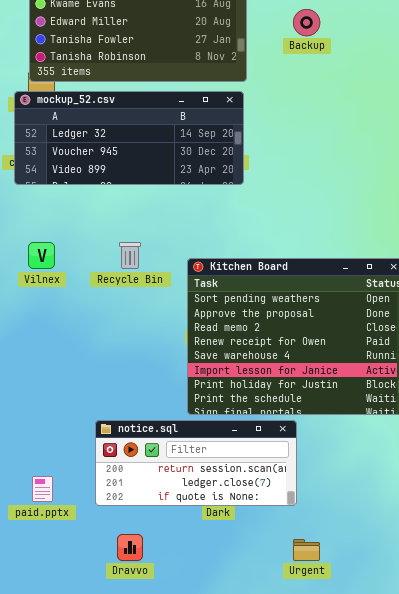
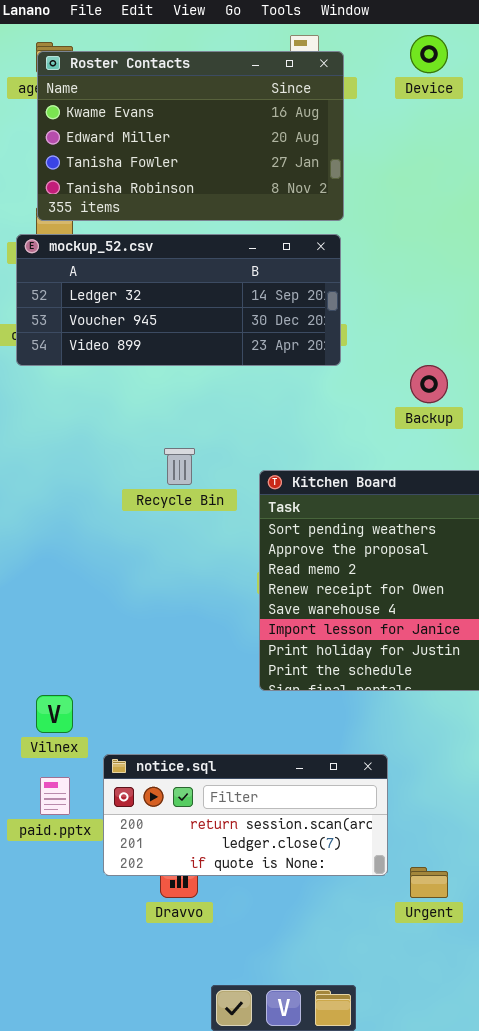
Backup: [293,9,320,36] -> [410,365,448,403], moved
Vilnex: [28,242,55,269] -> [36,695,73,733], moved
notice.sql: [95,420,297,506] -> [103,754,388,876], moved

